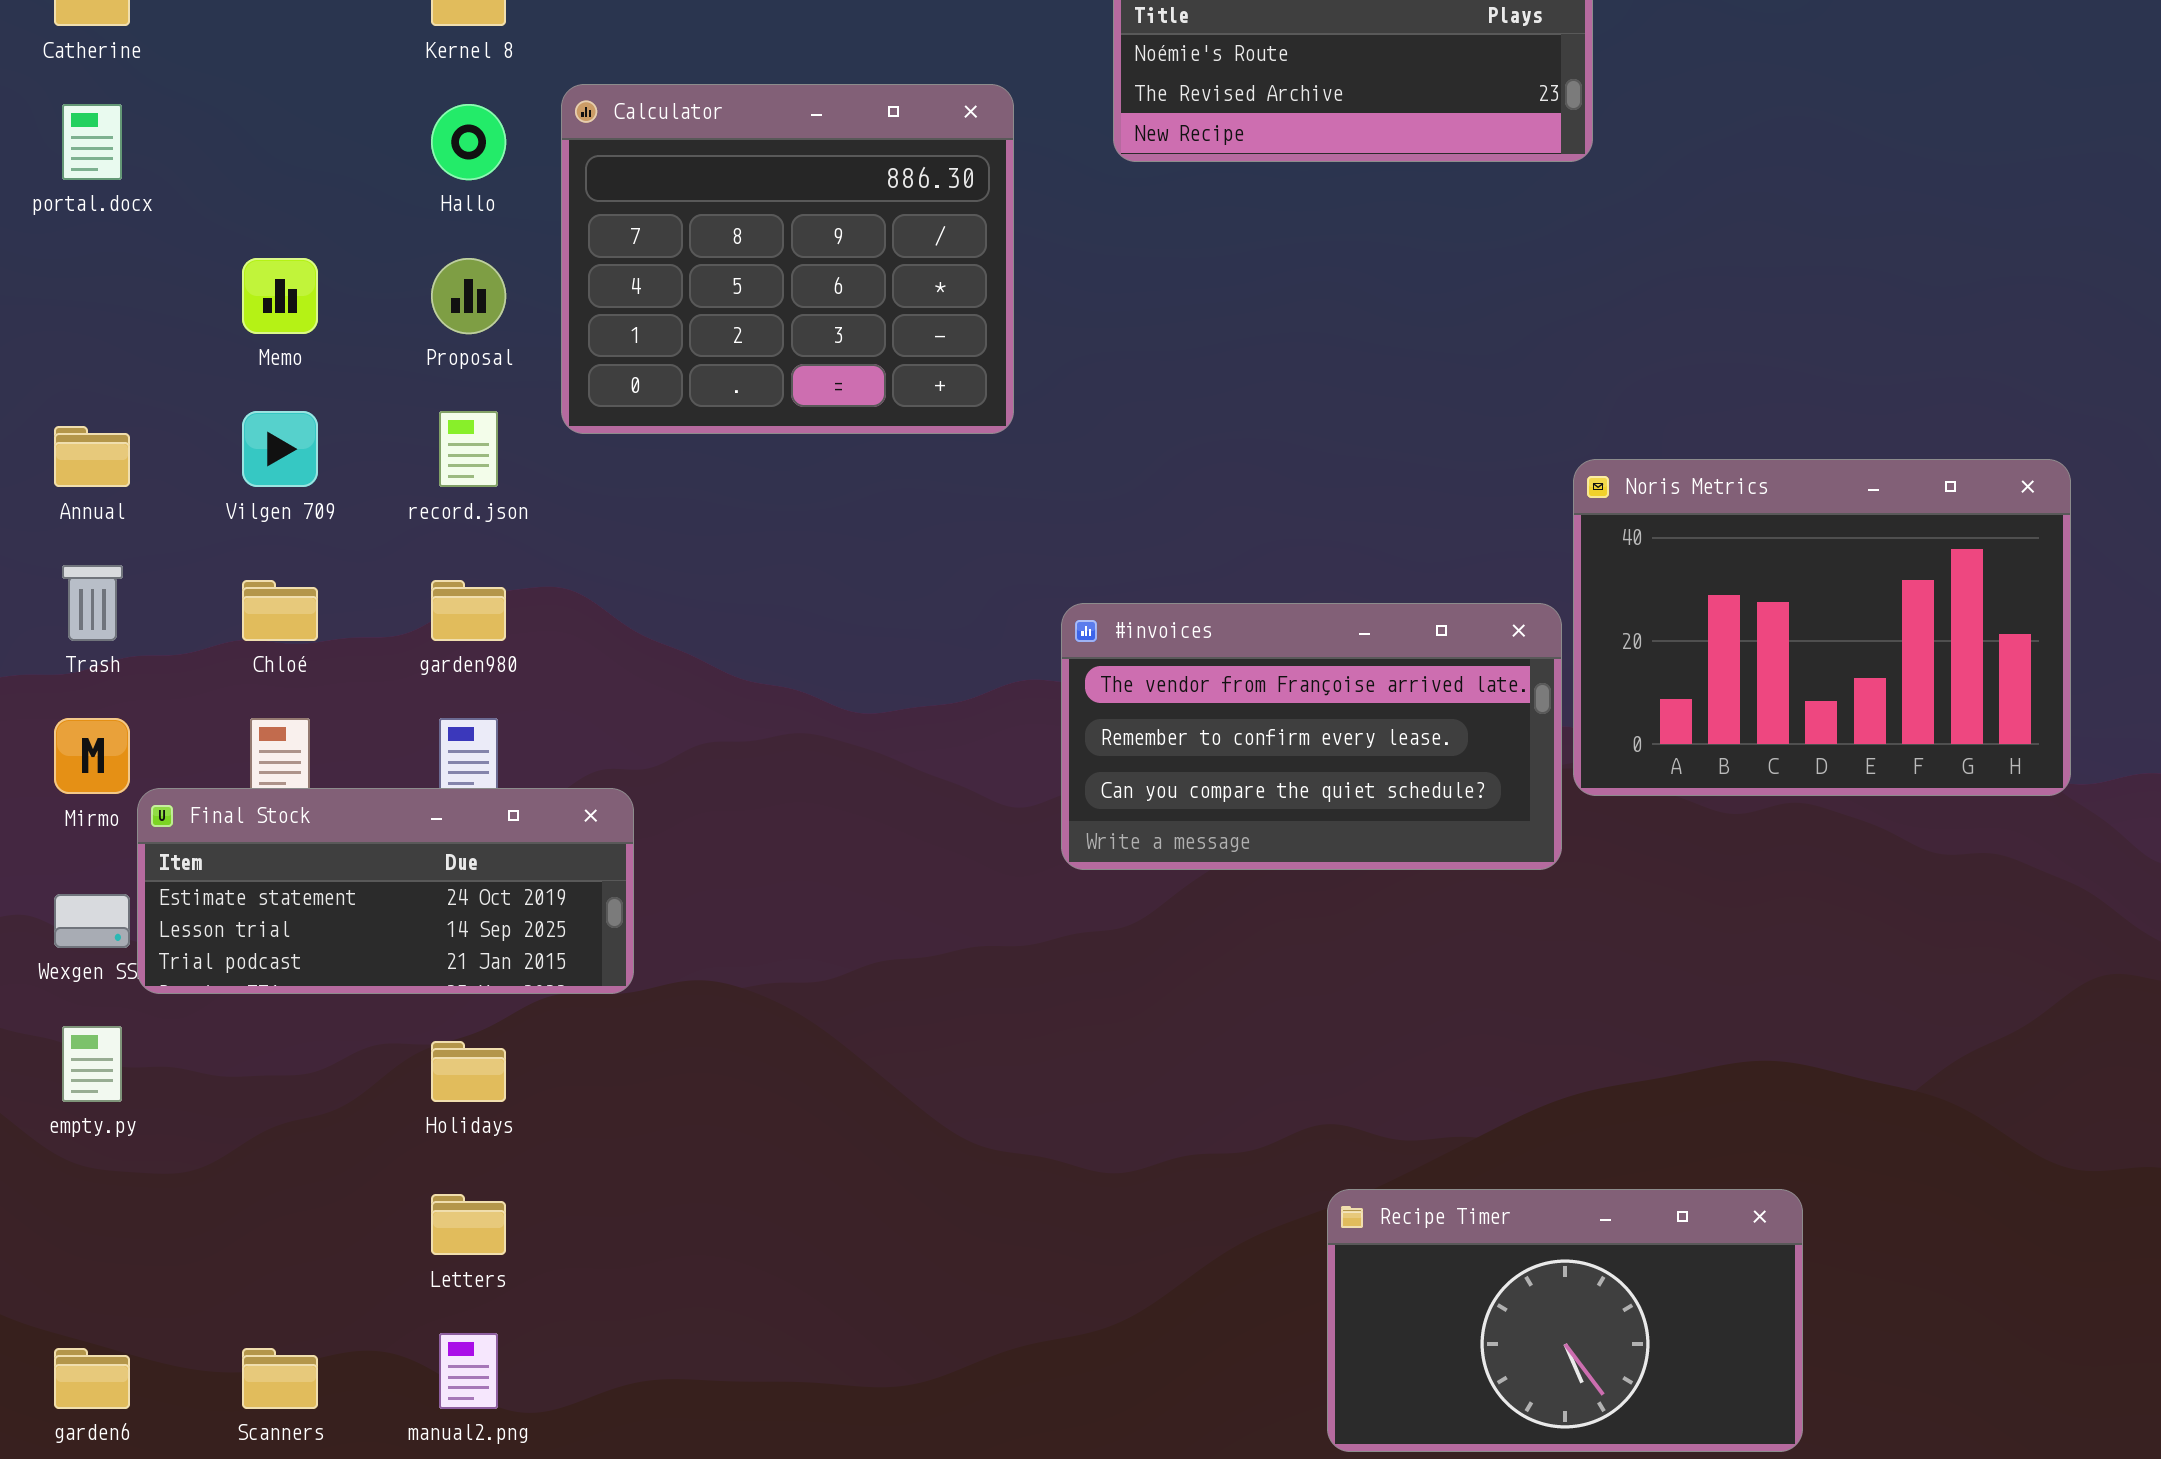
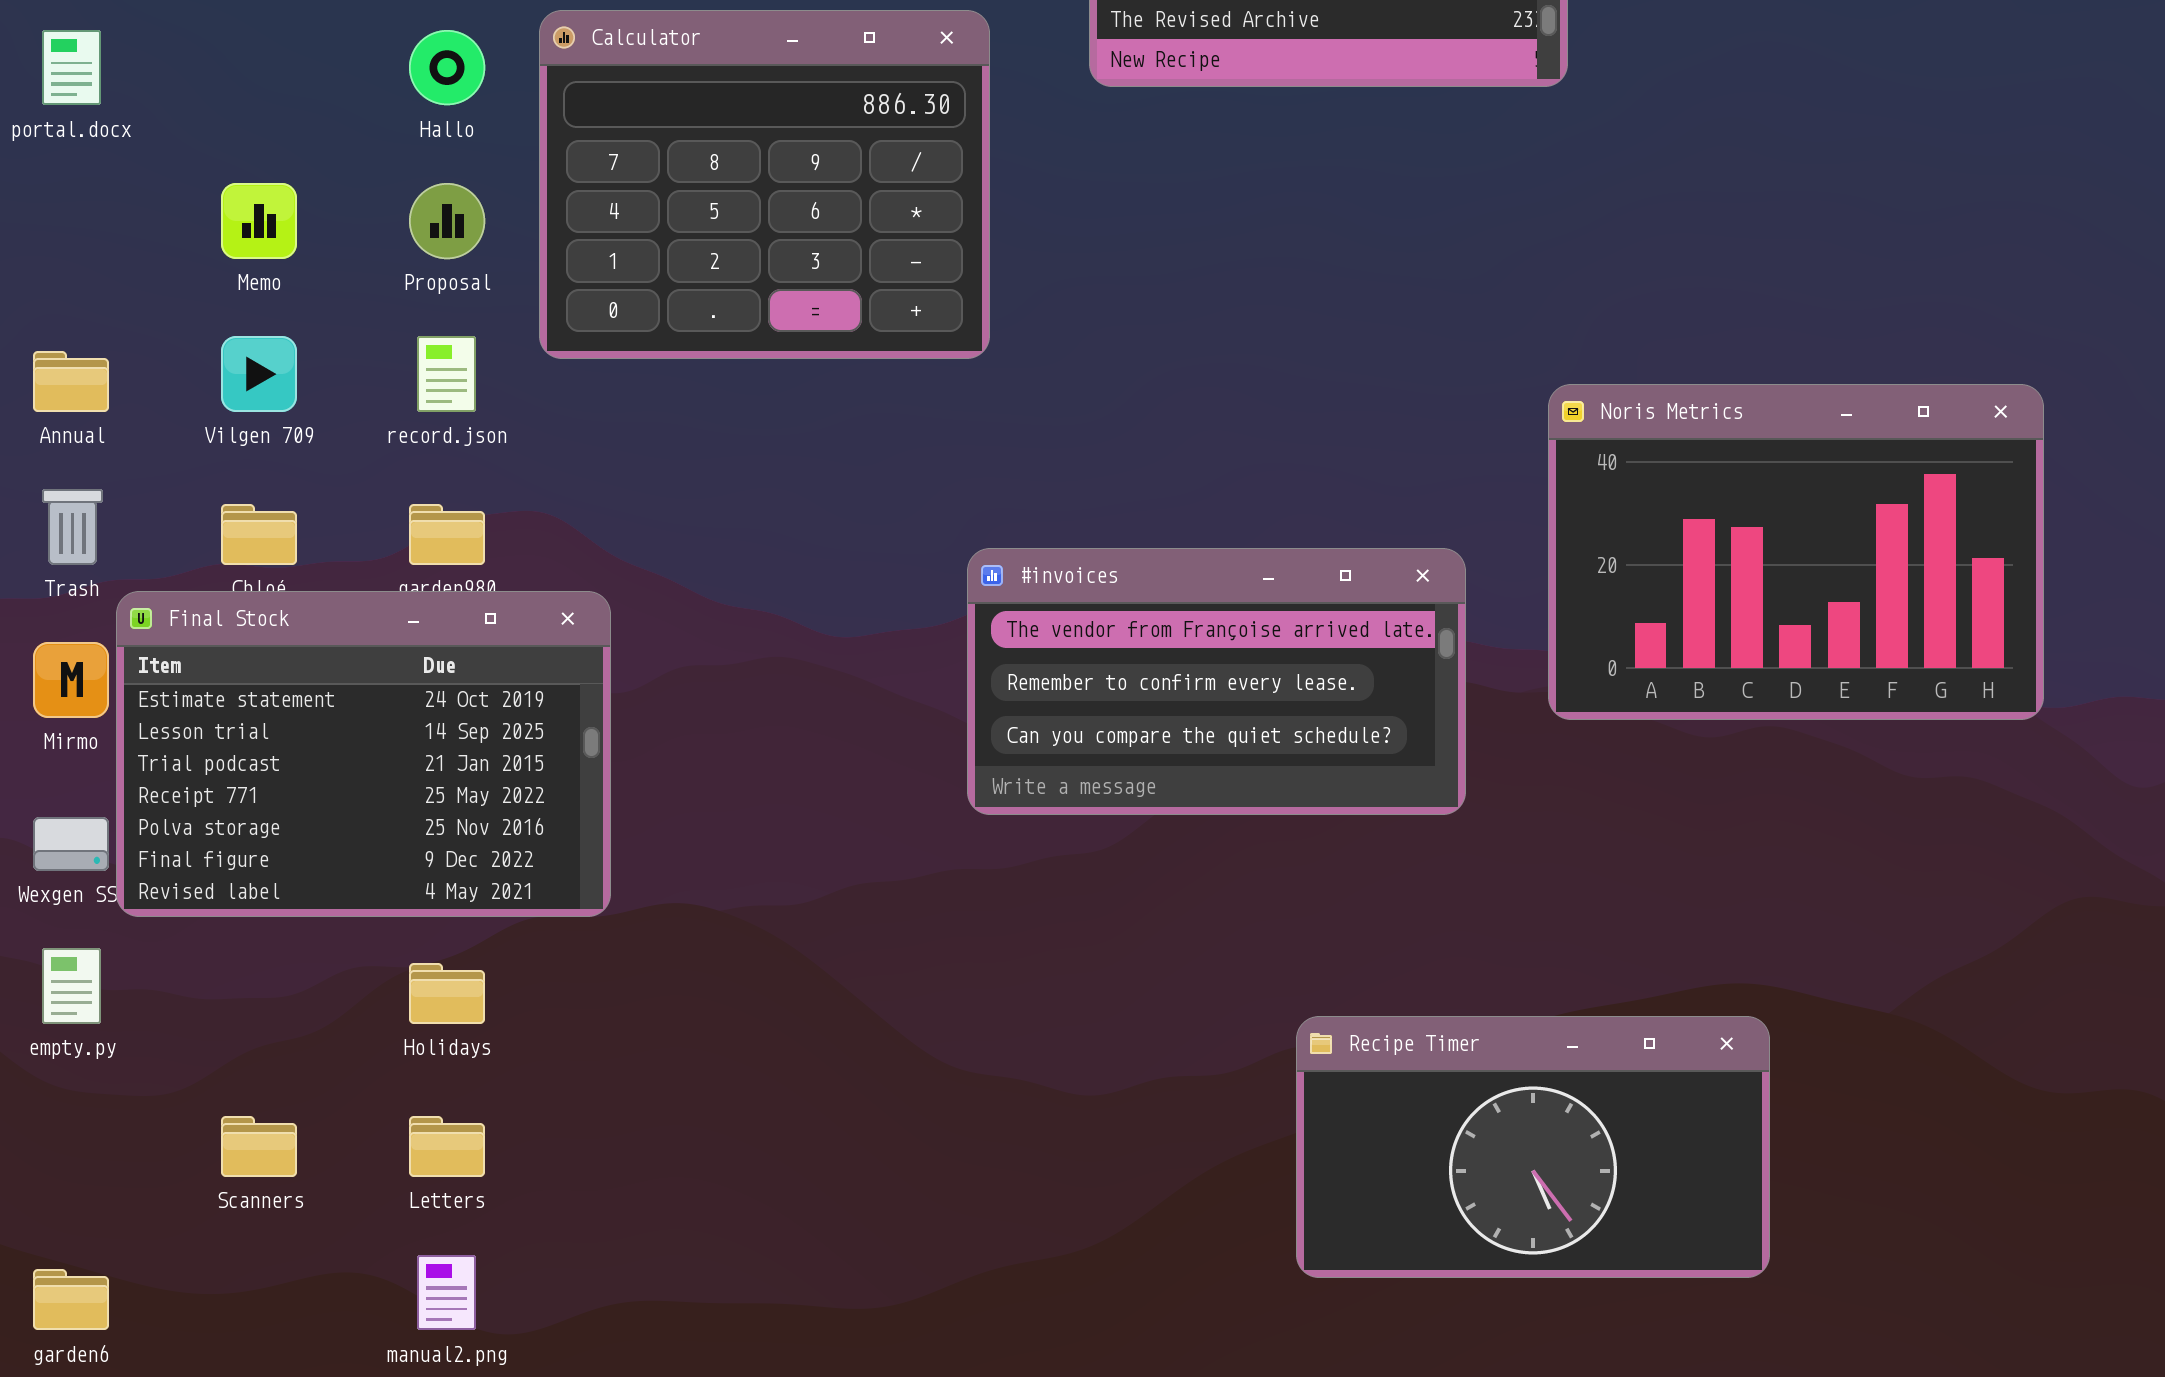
#invoices: [1061,603,1562,870] -> [967,548,1466,815], moved
Final Stock: [137,788,634,994] -> [116,591,611,917], resized
Recipe Timer: [1327,1189,1803,1452] -> [1296,1016,1770,1278], moved
Scanners: [242,1348,318,1409] -> [221,1116,297,1177], moved

